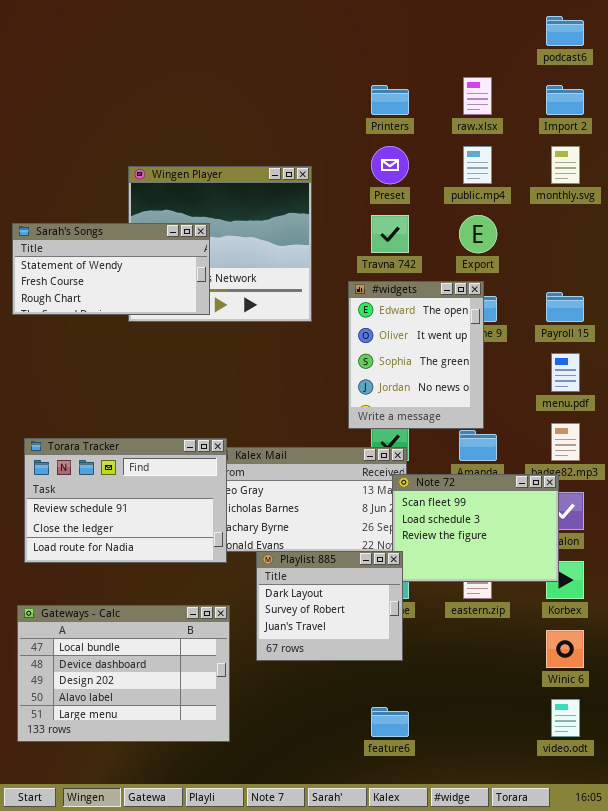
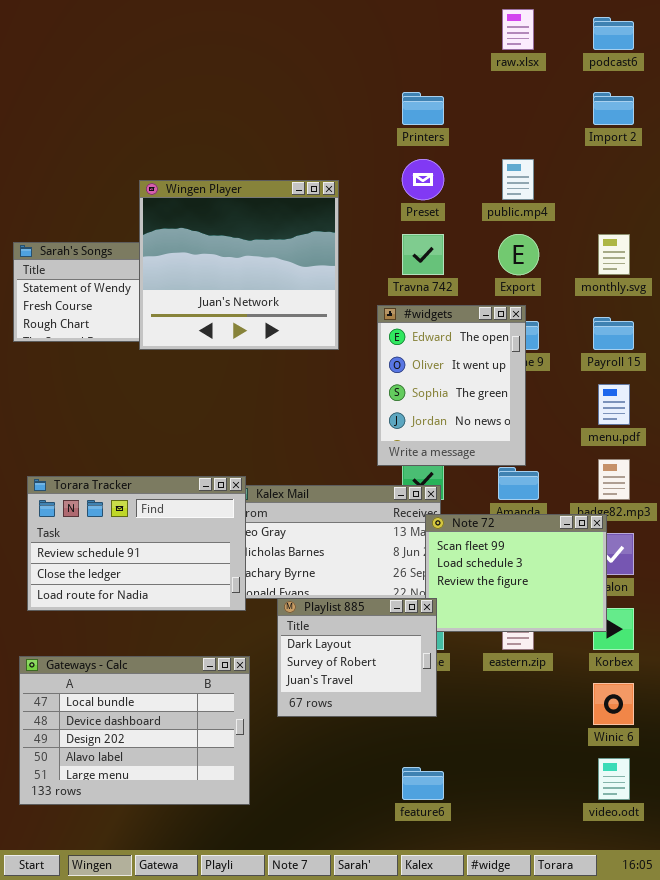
raw.xlsx: [463,77,492,115] -> [502,9,534,50], moved
monthly.svg: [551,146,580,184] -> [598,234,630,275], moved
Wingen Player: [128,166,312,322] -> [139,180,339,350], raised

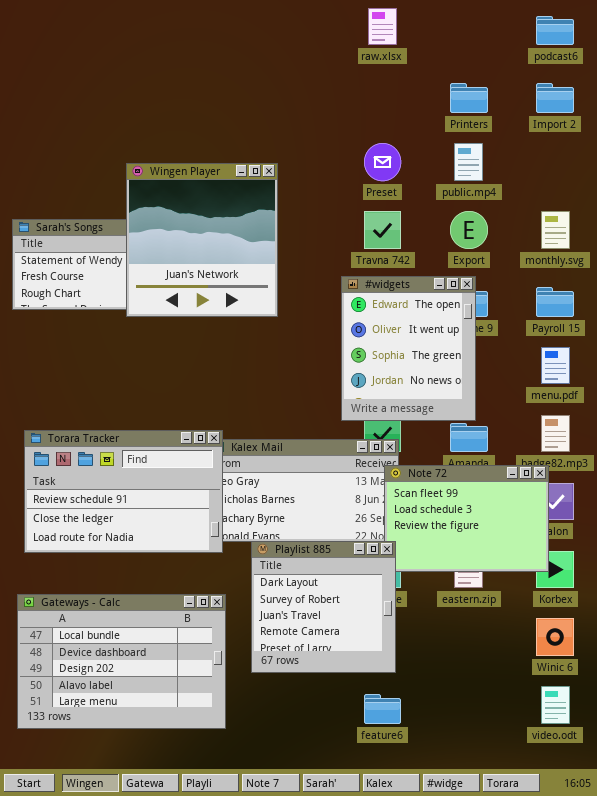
raw.xlsx: [502,9,534,50] -> [368,8,397,45], moved
Printers: [402,92,444,125] -> [450,83,488,113], moved
Wingen Player: [139,180,339,350] -> [126,163,278,317], resized
Playlist 885: [277,598,437,717] -> [251,541,396,673], resized

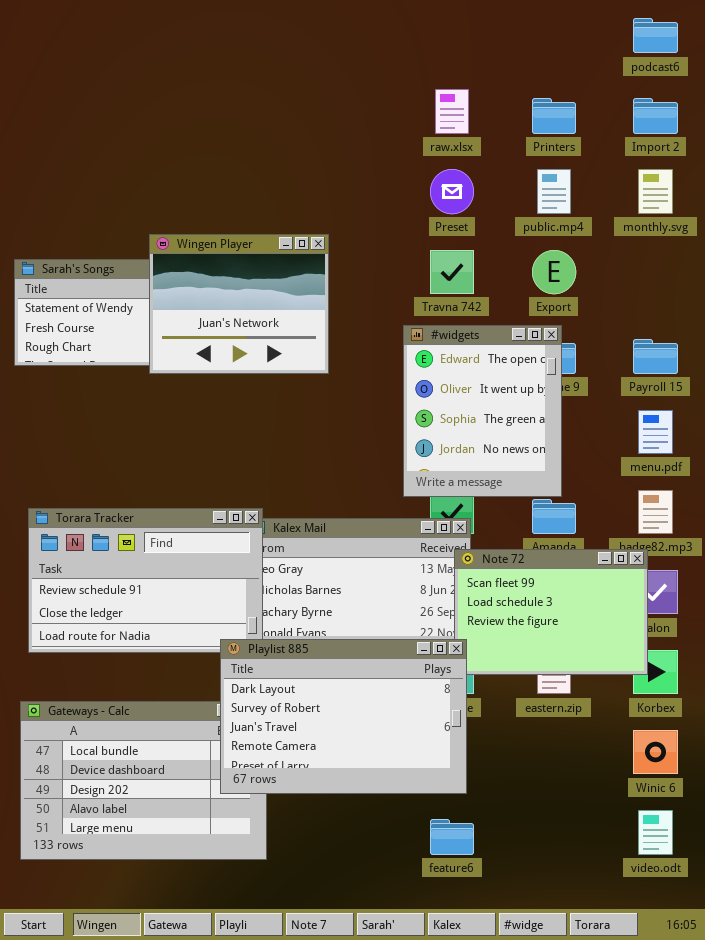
raw.xlsx: [368,8,397,45] -> [435,89,469,134], moved
Wingen Player: [126,163,278,317] -> [149,234,329,374], resized
monthly.svg: [541,211,570,249] -> [638,169,673,214], moved
Playlist 885: [251,541,396,673] -> [220,639,467,794], resized

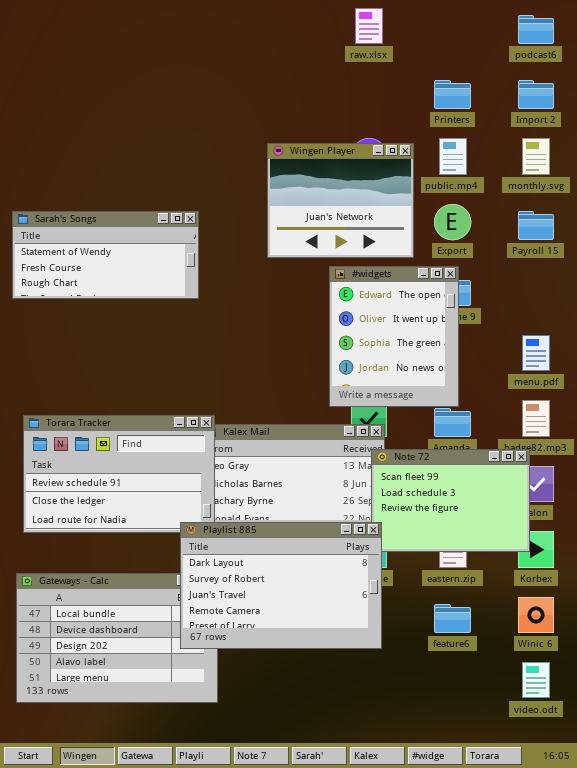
raw.xlsx: [435,89,469,134] -> [355,8,383,44], moved
Wingen Player: [149,234,329,374] -> [267,143,414,258], moved
Payroll 15: [633,339,678,374] -> [518,211,554,240], moved
feature6: [430,819,474,855] -> [434,604,471,633], moved

